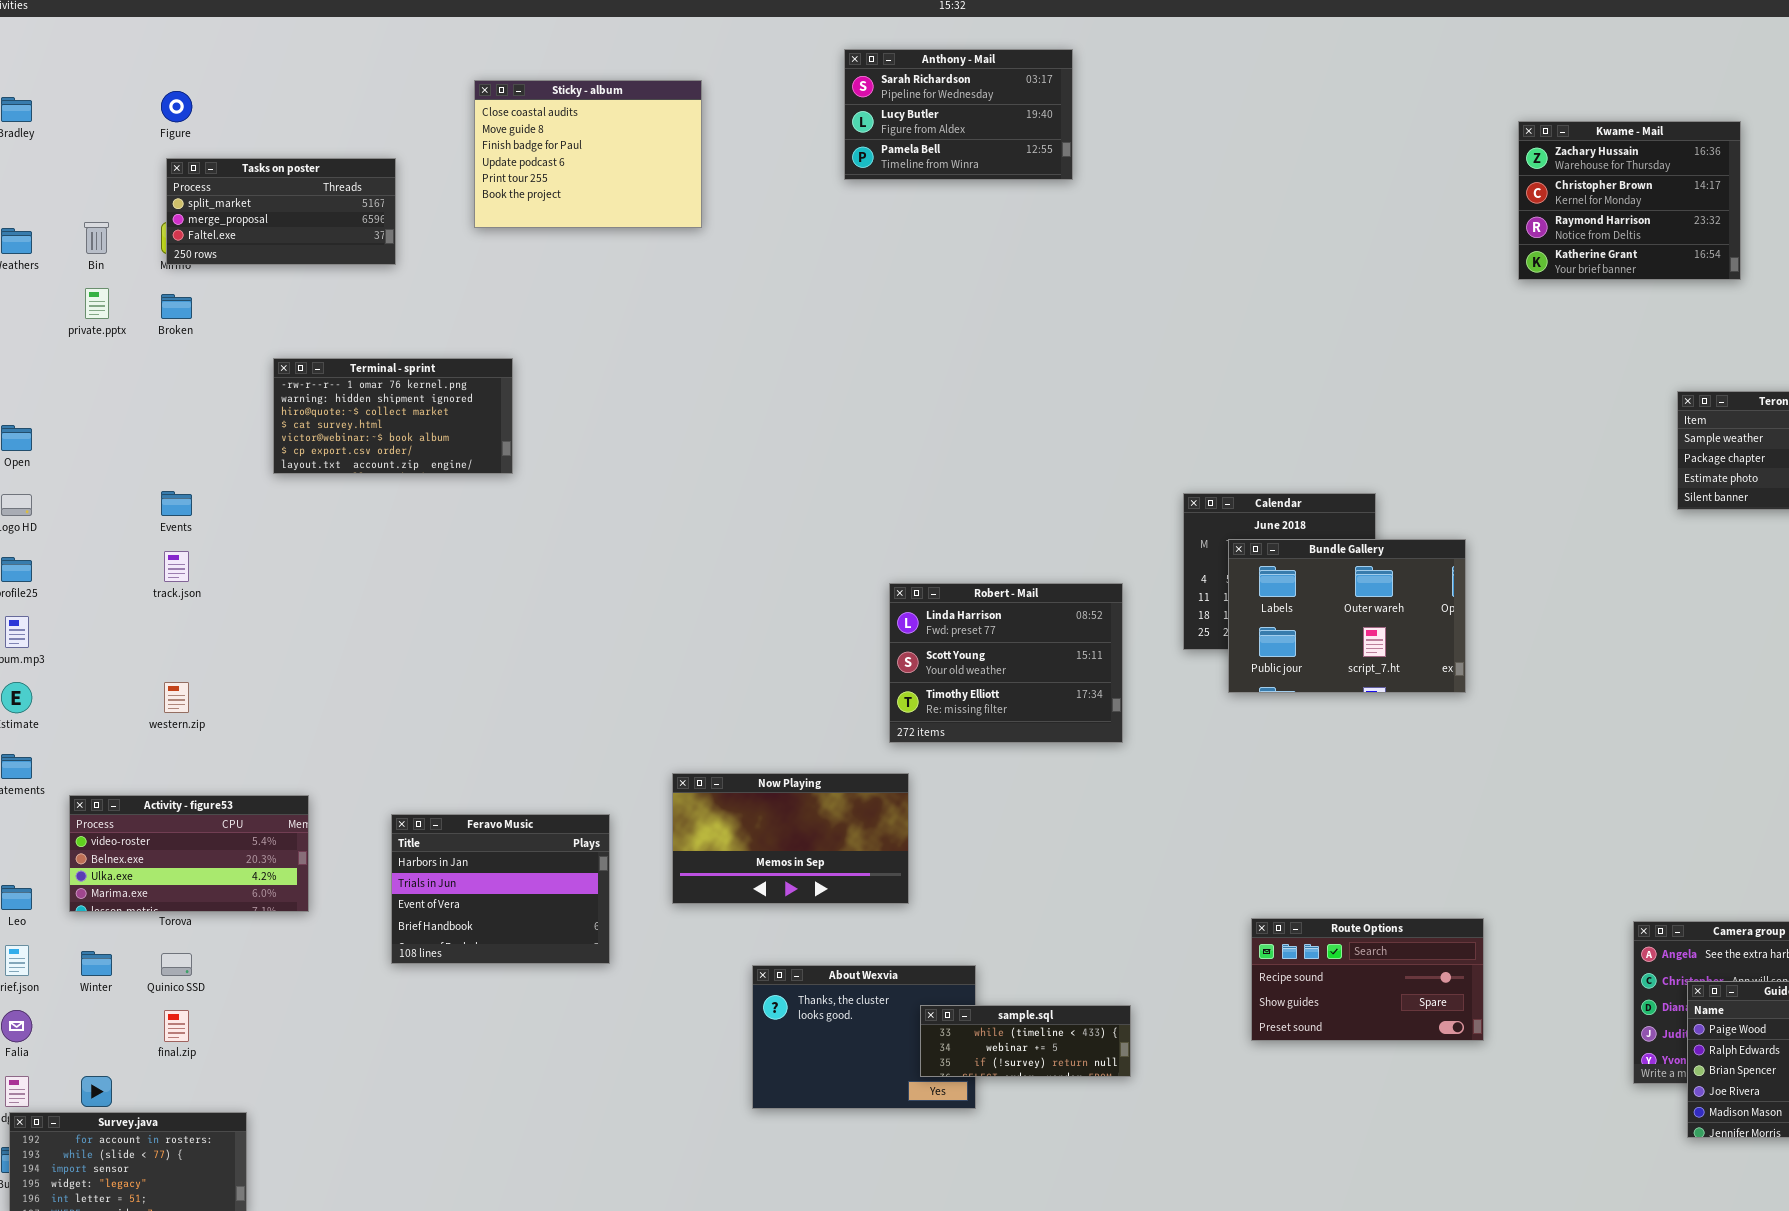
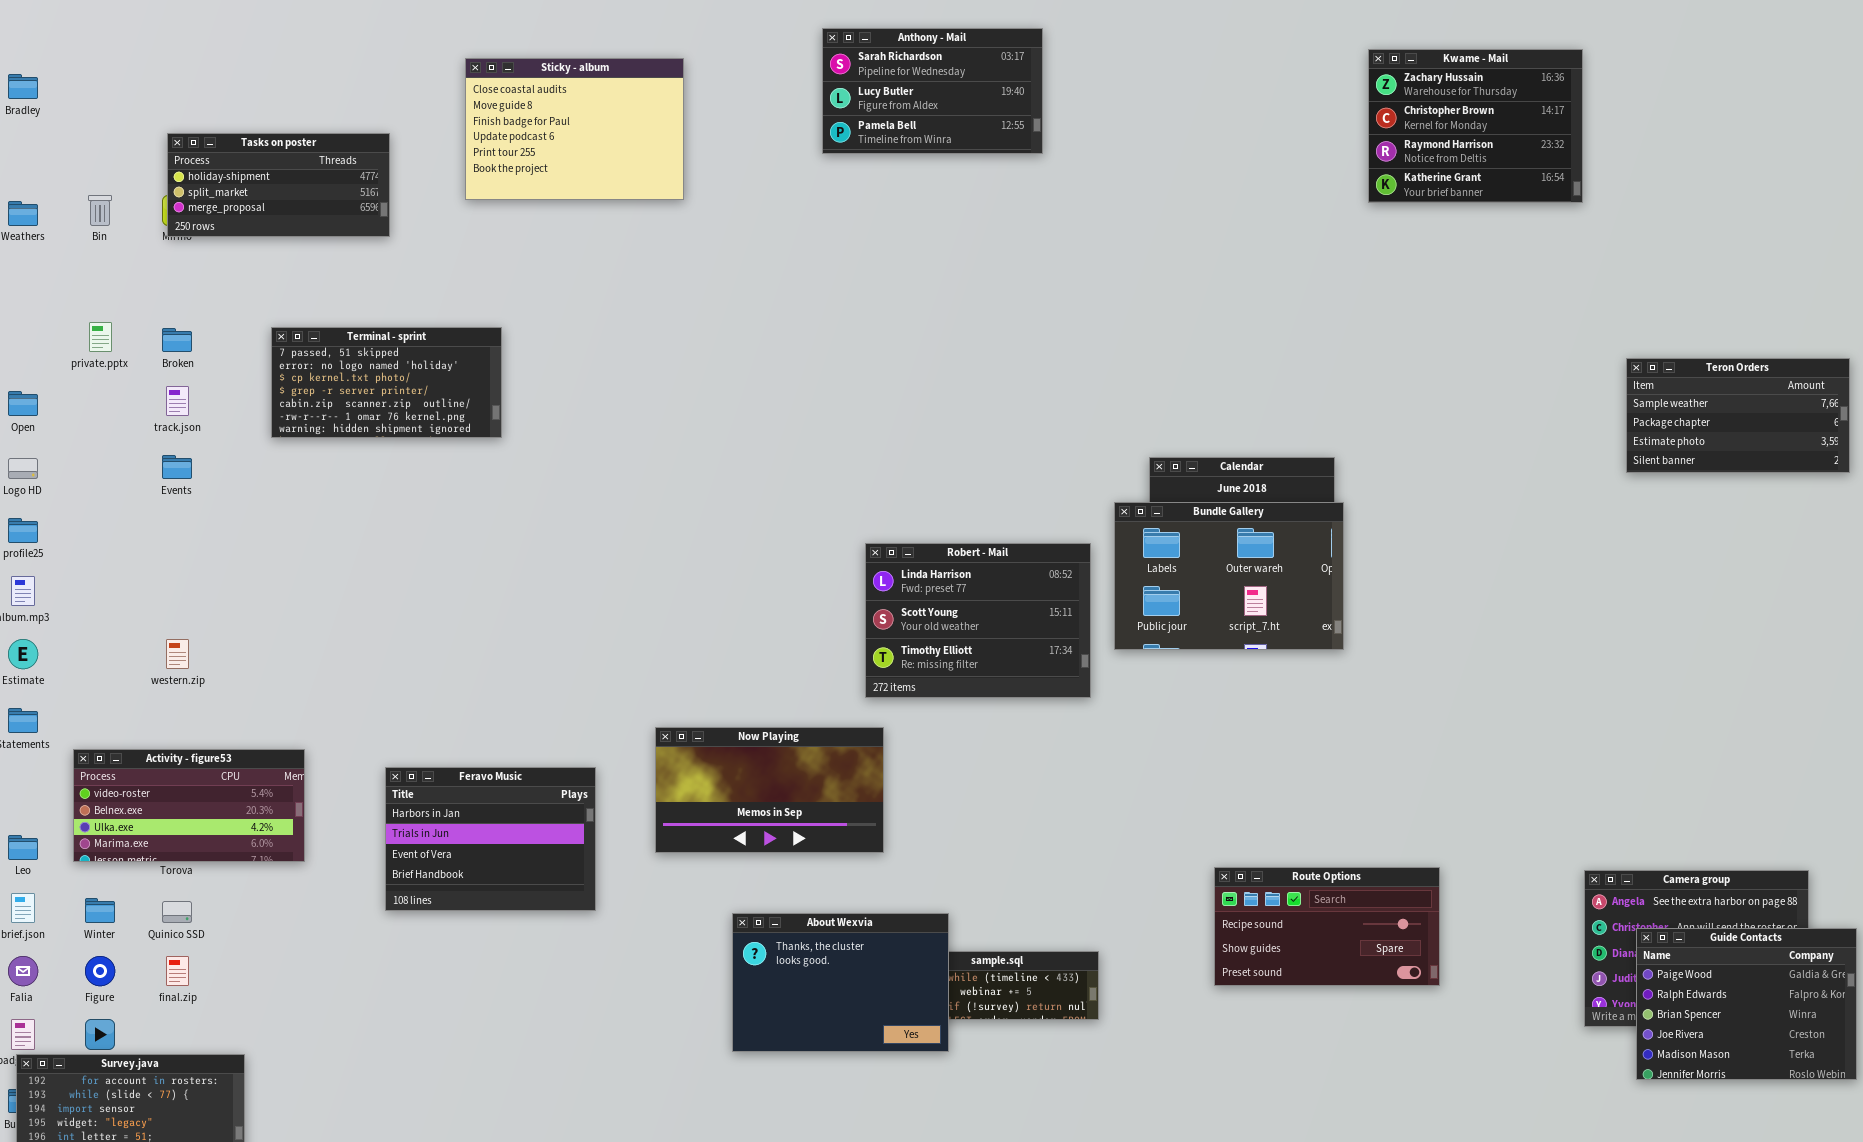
Figure: [161,91,192,122] -> [85,956,115,986], moved
Kwame - Mail: [1518,121,1741,280] -> [1368,49,1583,203], moved
Tasks on poster: [166,158,396,265] -> [167,133,390,237], scrolled up 1 row
private.pptx: [85,288,109,319] -> [89,322,112,352], moved
Broken: [161,294,192,319] -> [162,328,192,352], moved
Terminal - sprint: [273,358,513,474] -> [271,327,502,438], scrolled up 5 rows
Bundle Gallery: [1228,539,1466,693] -> [1114,502,1344,650], moved
track.json: [164,551,189,582] -> [166,386,189,416], moved
About Wexvia: [752,965,976,1109] -> [732,913,949,1052], raised

